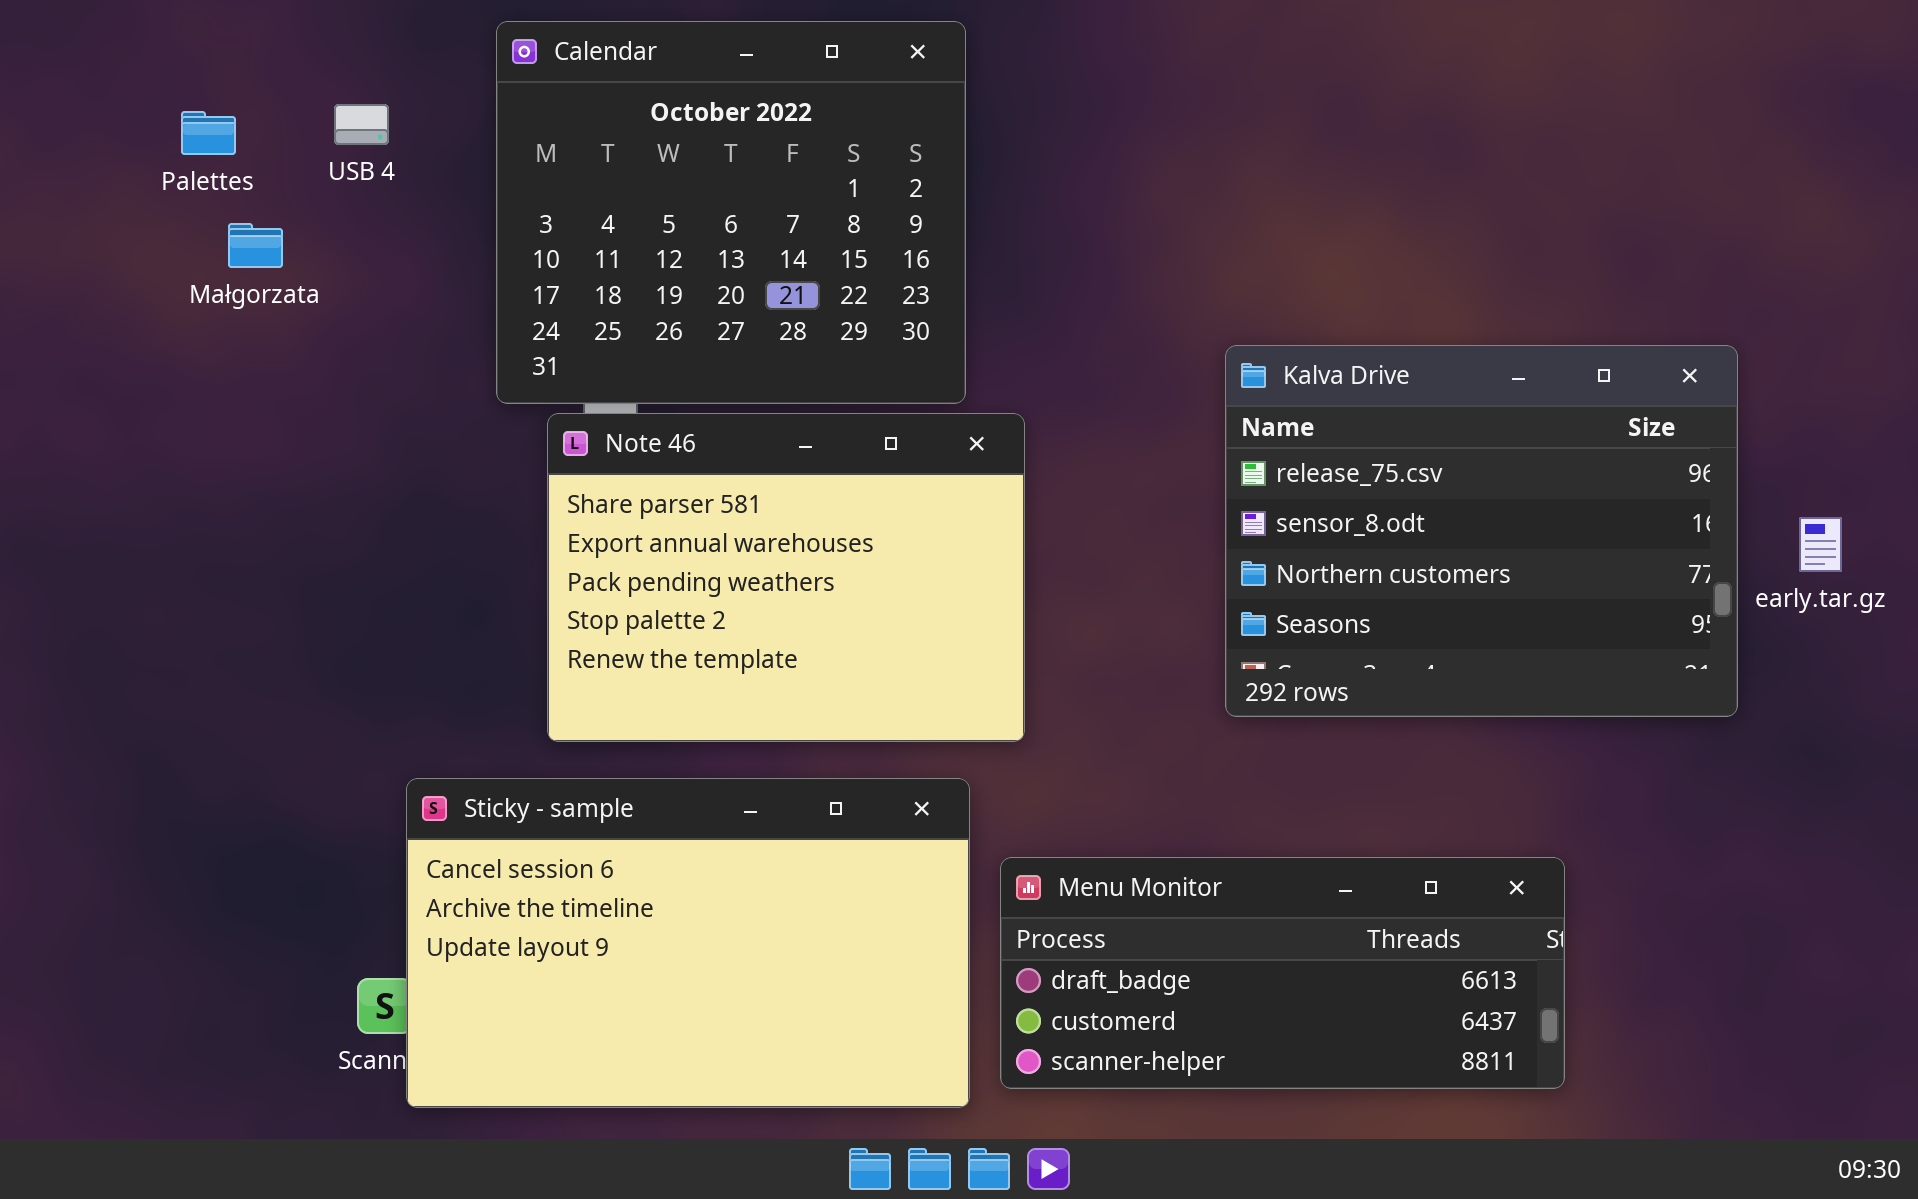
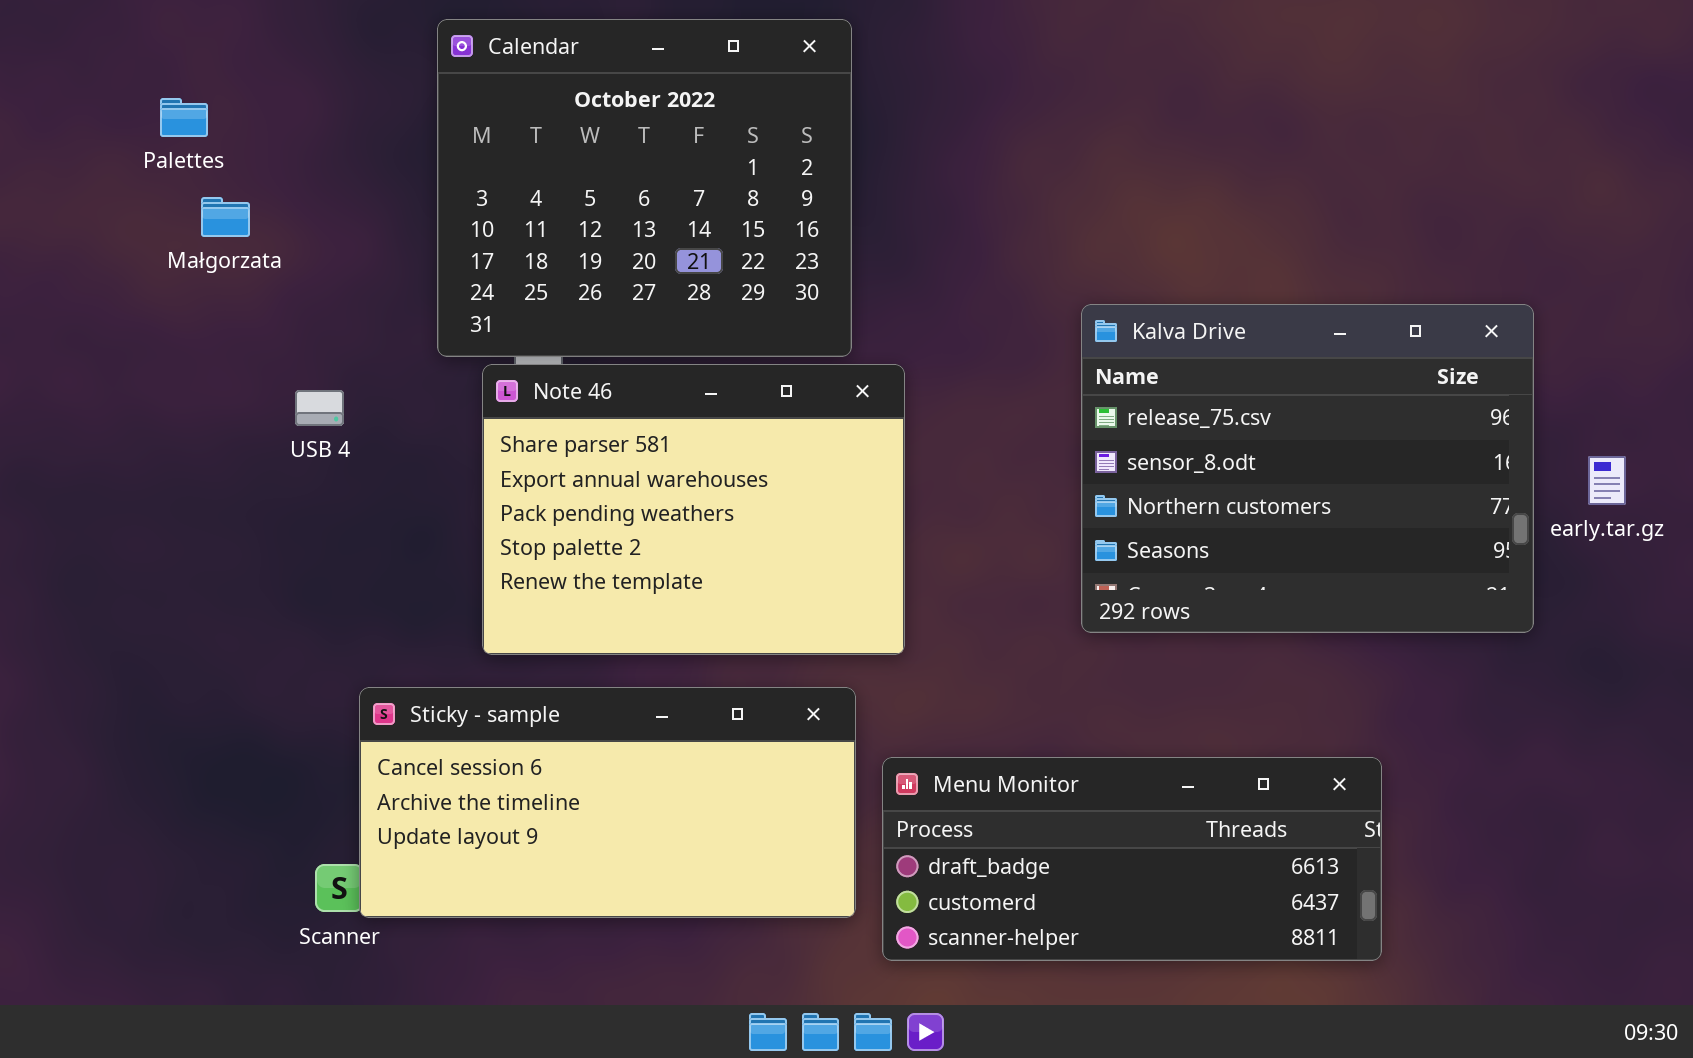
USB 4: [334,104,389,145] -> [295,390,344,426], moved
Sticky - sample: [406,778,970,1108] -> [359,687,856,918], resized

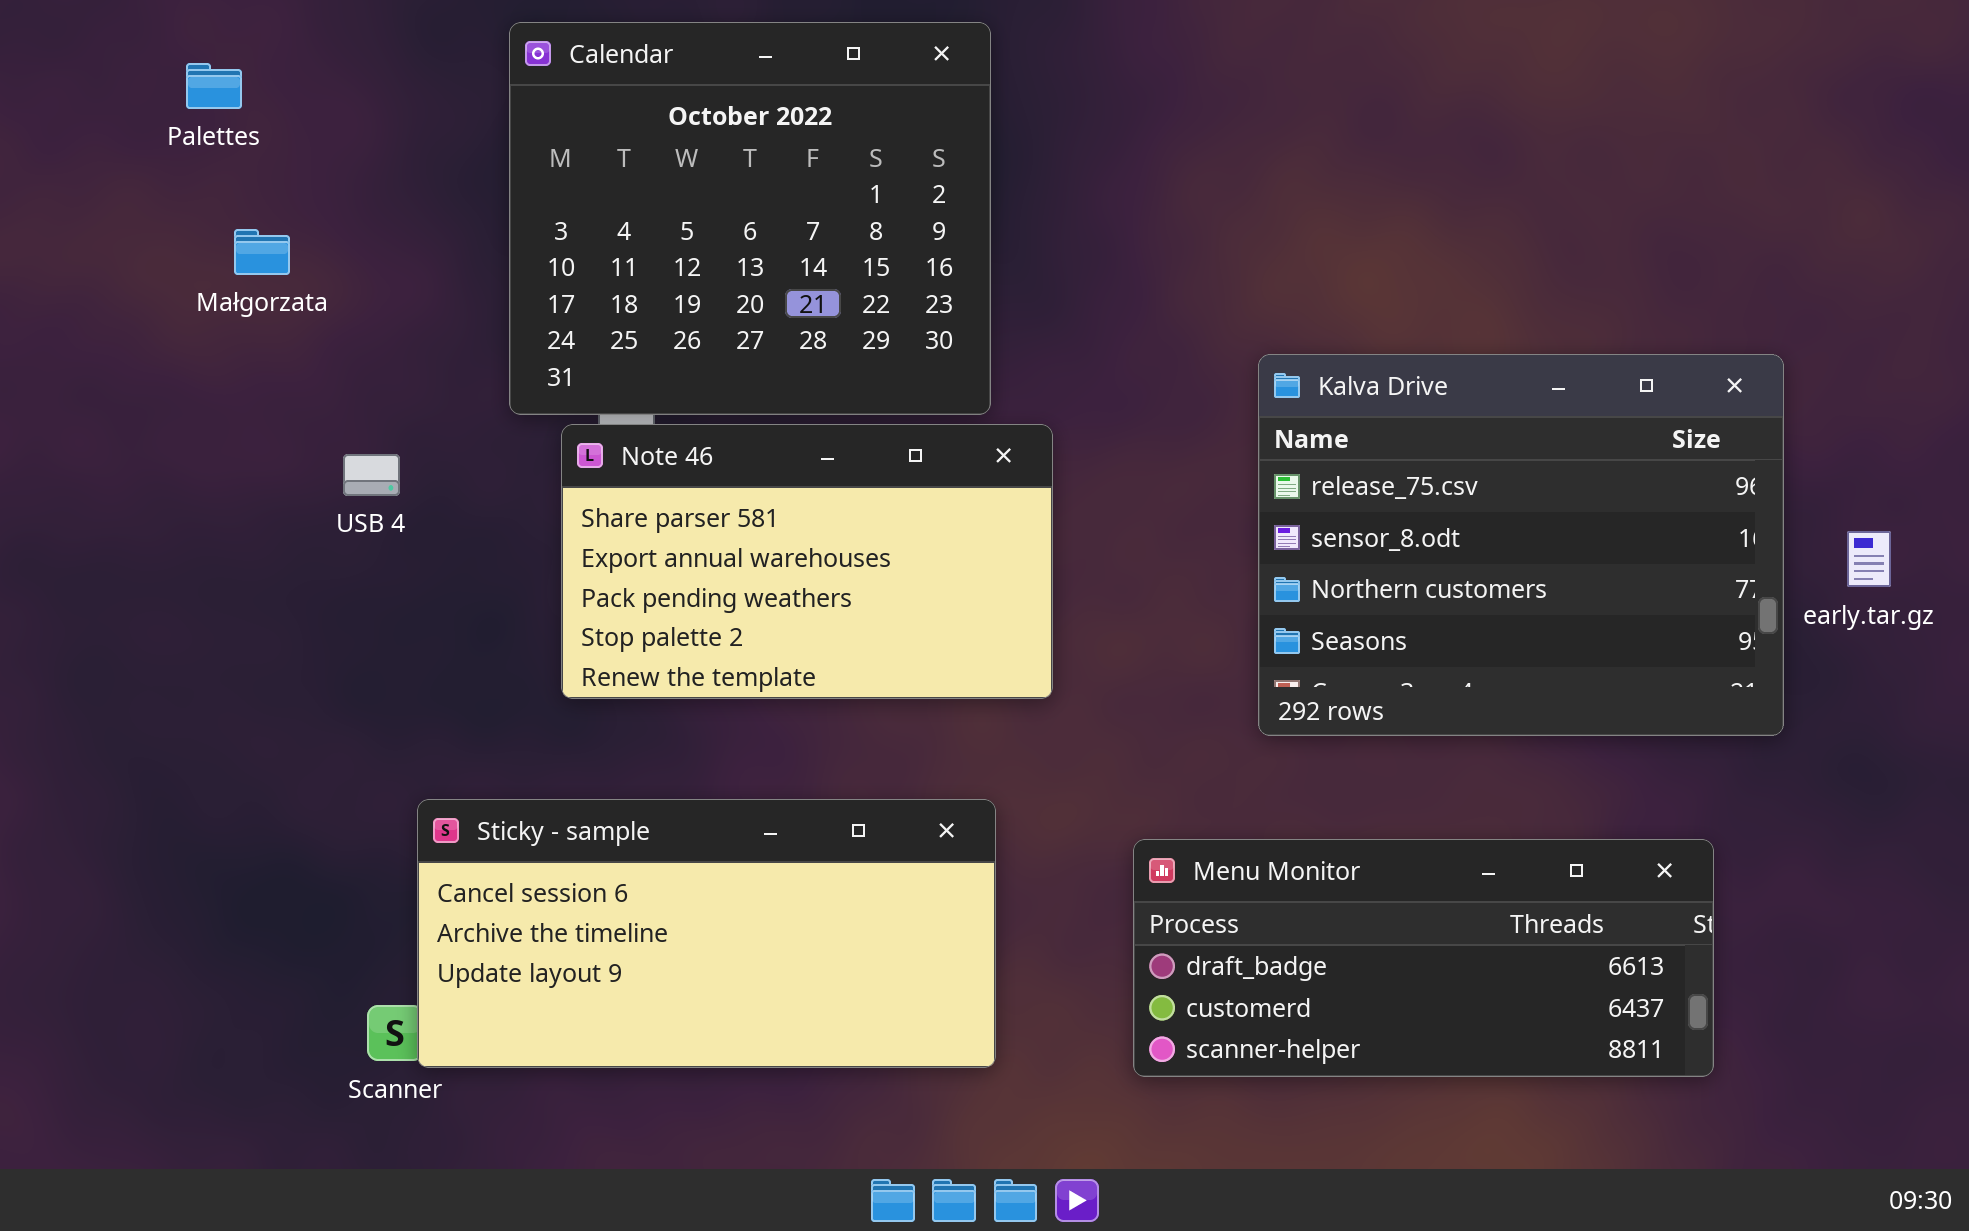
Palettes: [160,98,208,137] -> [186,63,242,109], moved
Note 46: [482,364,905,655] -> [561,424,1053,699], resized
Menu Monitor: [882,757,1382,961] -> [1133,839,1714,1077], moved

